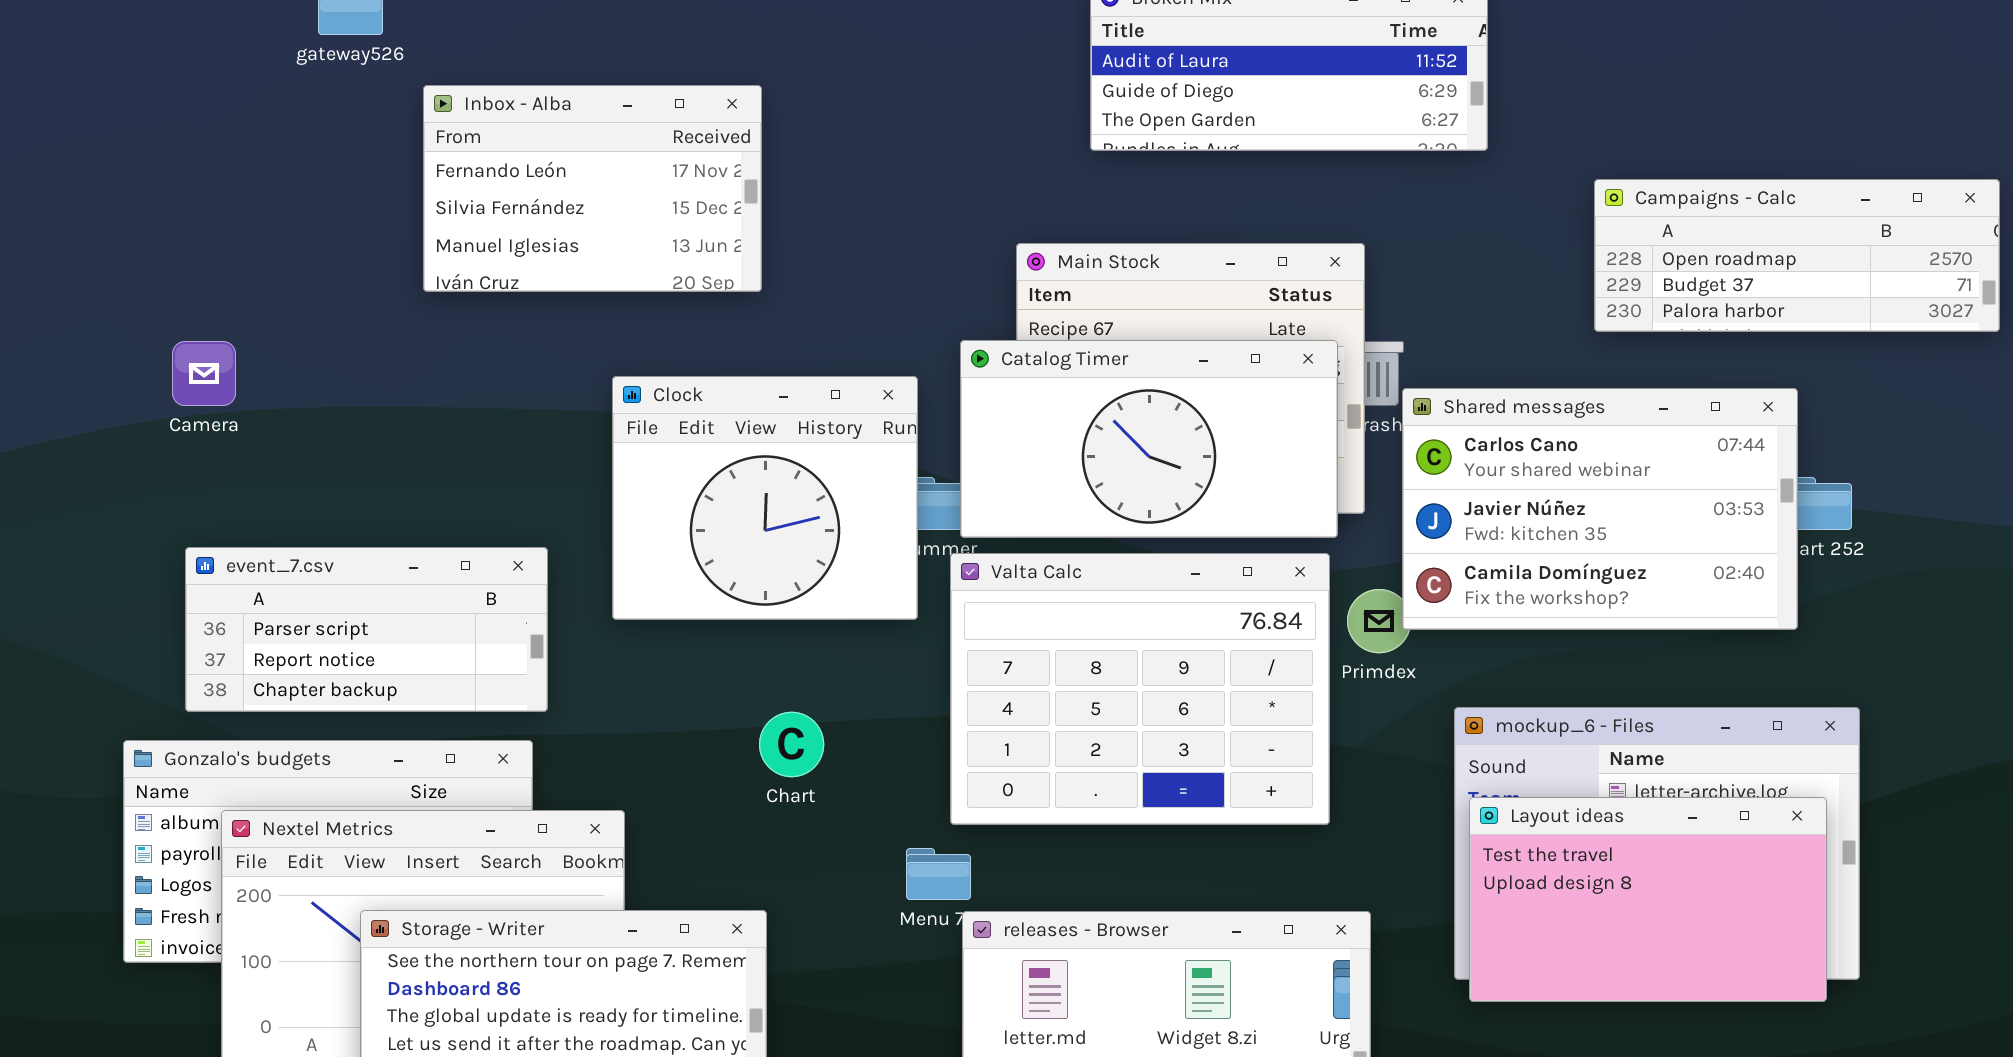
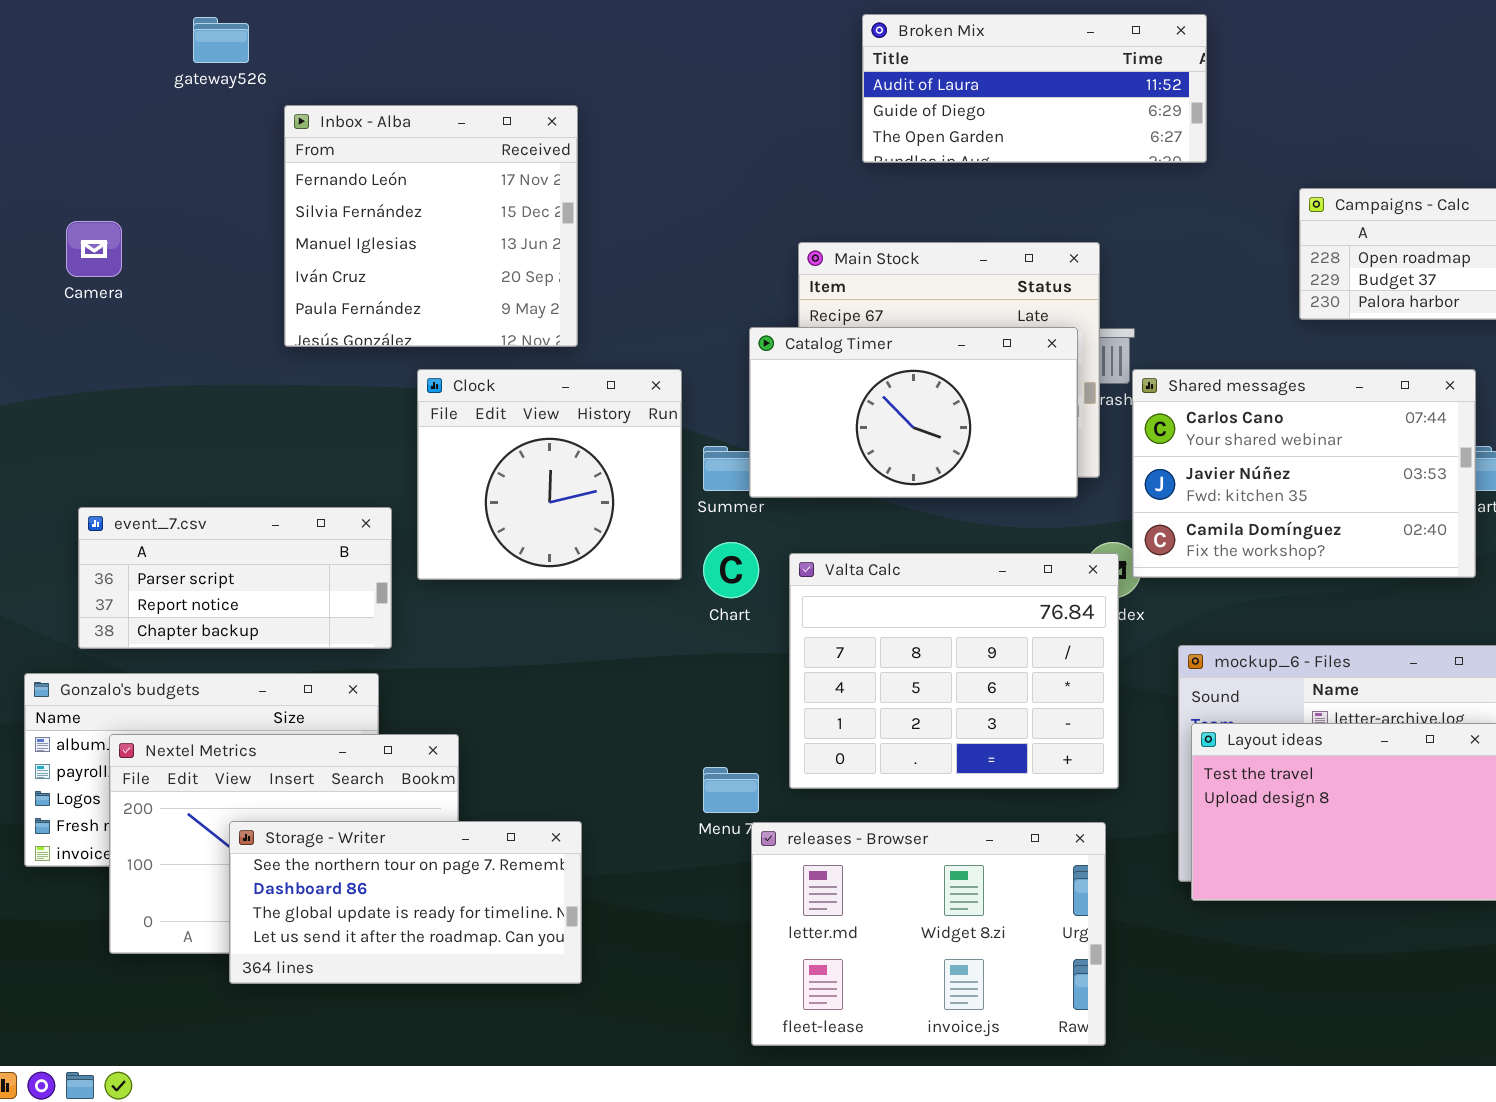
Inbox - Alba: [423,85,762,292] -> [284,105,578,347], resized
Camera: [172,341,236,406] -> [66,221,122,277], moved
Clock: [612,376,918,620] -> [417,369,682,580], moved
Valta Calc: [950,553,1330,825] -> [789,553,1119,789], moved
Chart: [759,712,824,777] -> [703,542,759,598], moved

